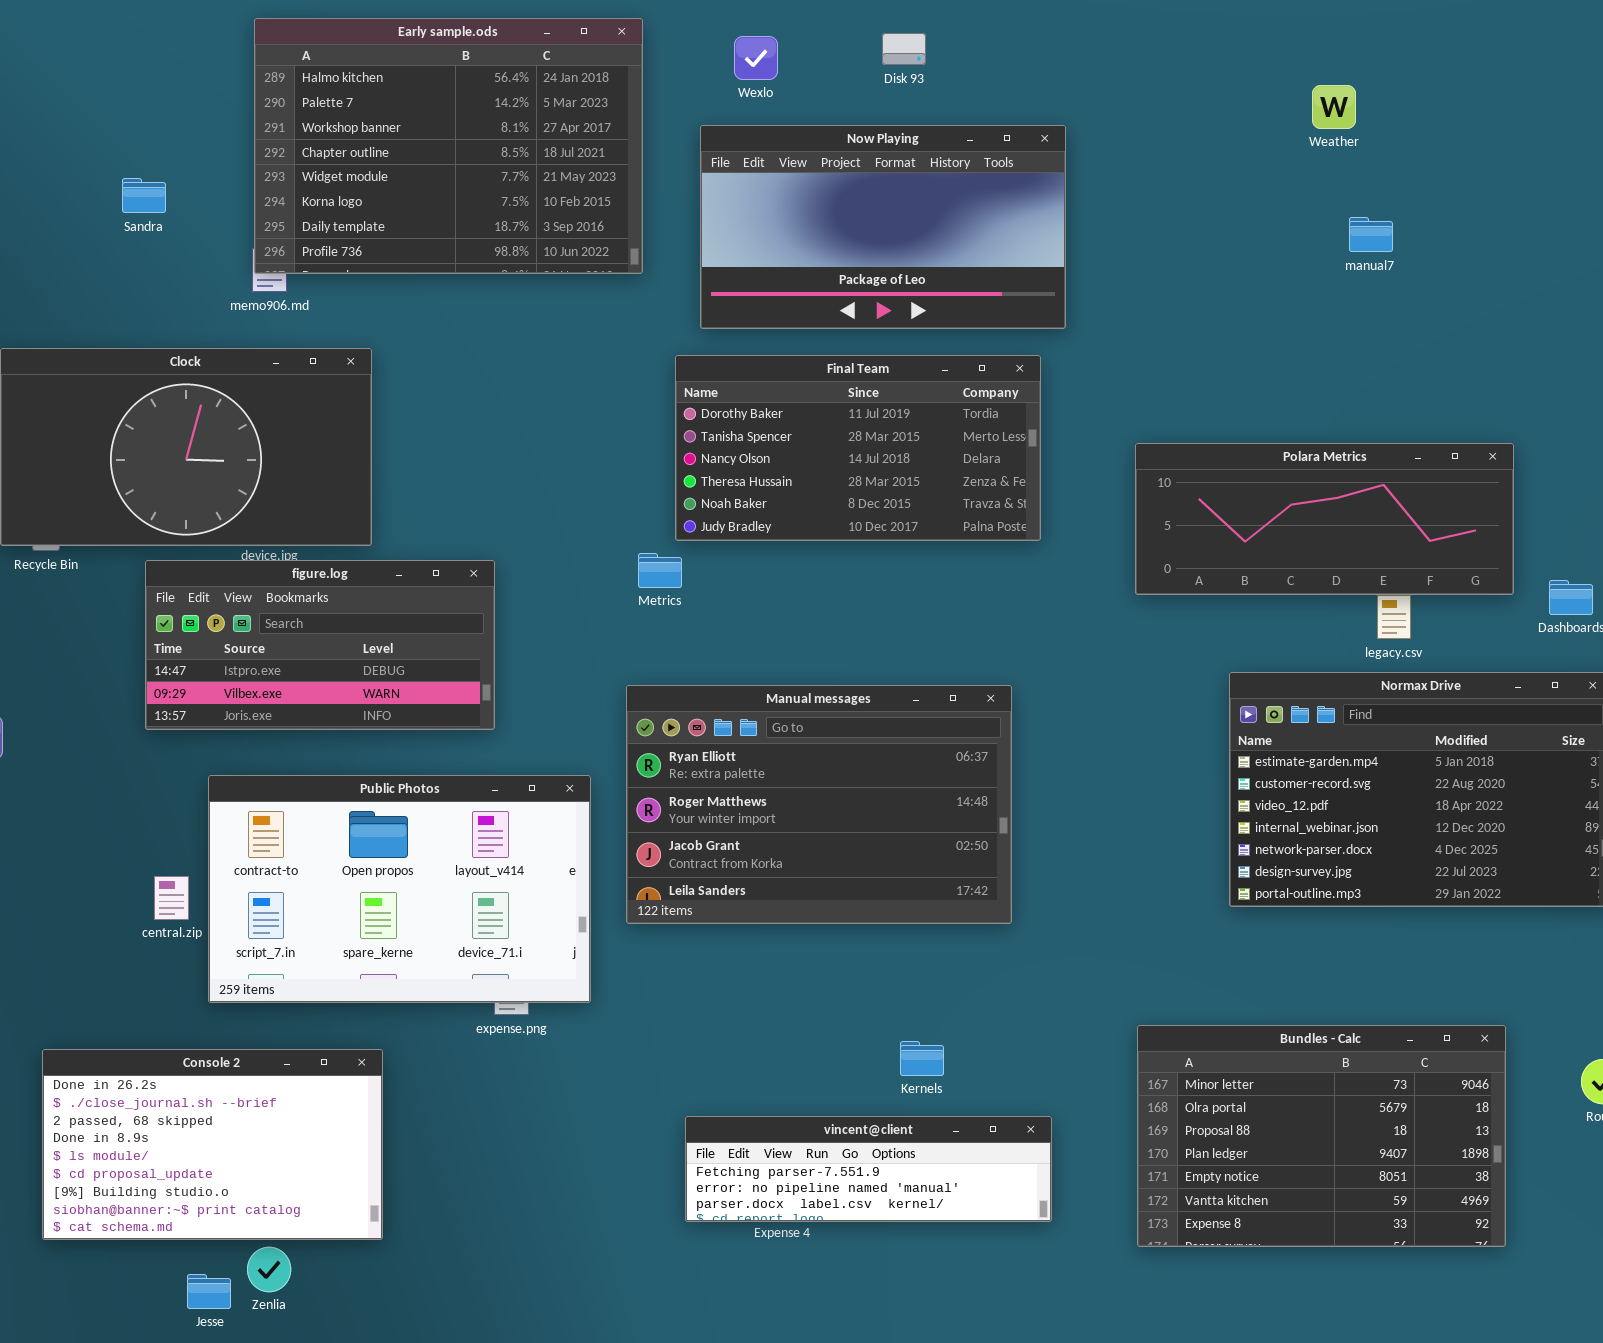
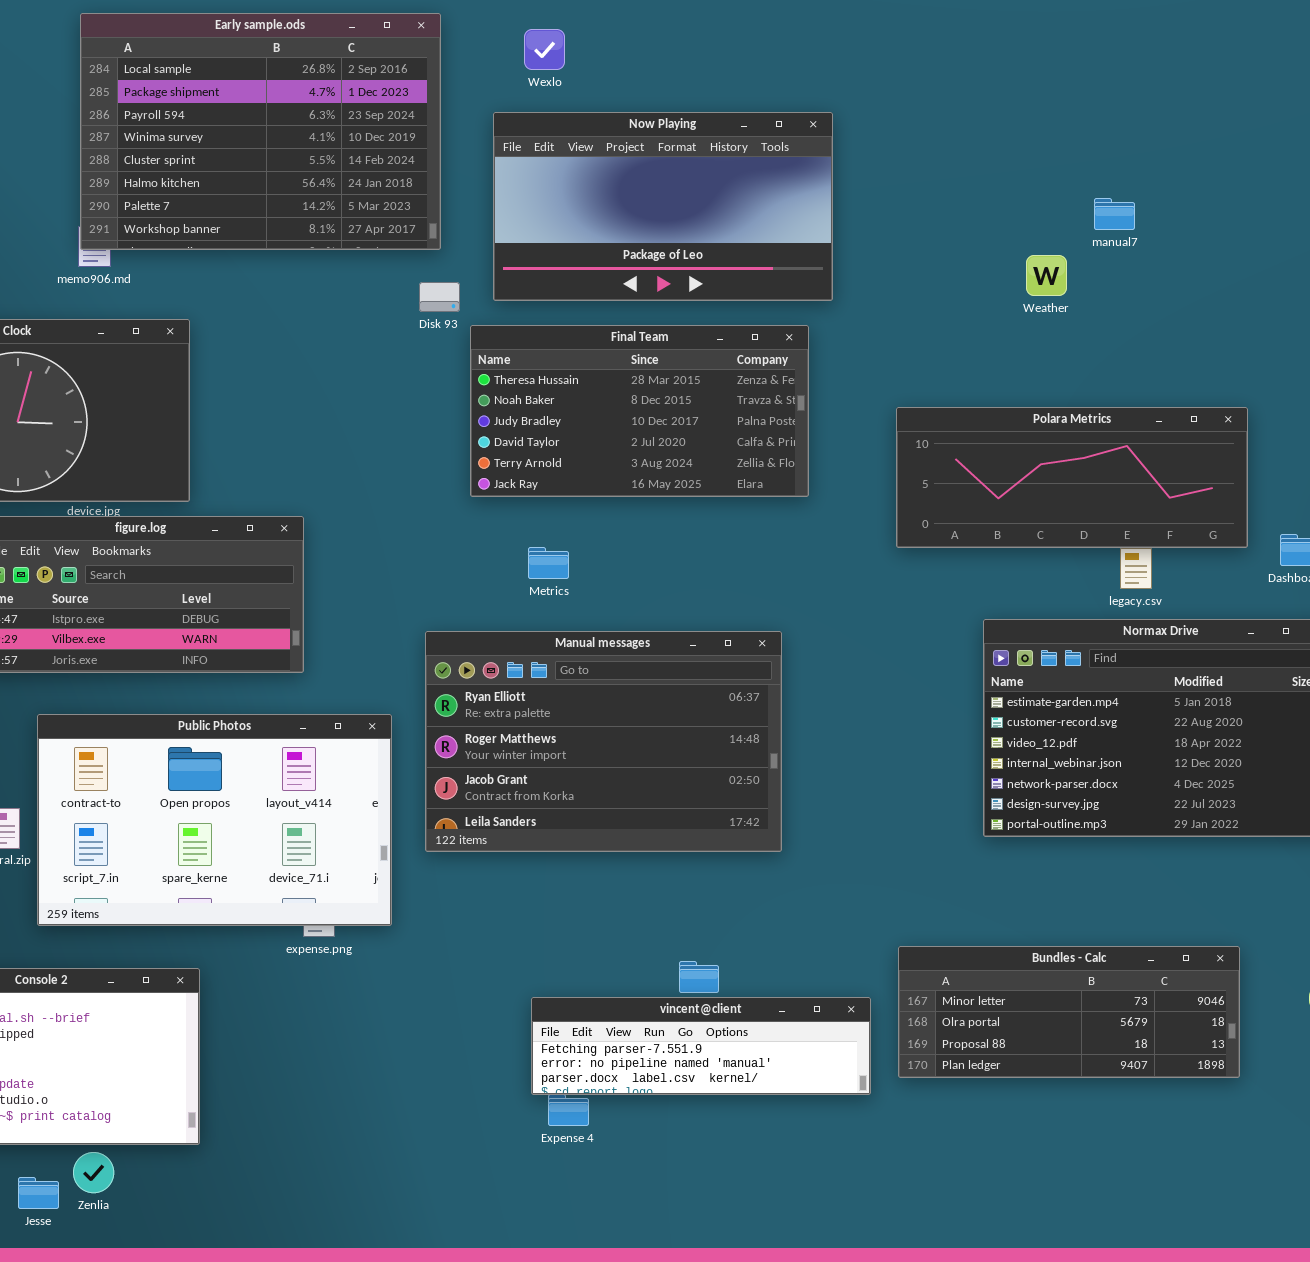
Early sample.ods: [254,18,643,274] -> [80,13,441,250], scrolled up 5 rows
Disk 93: [882,33,926,65] -> [419,282,460,312], moved
Weather: [1312,85,1356,129] -> [1026,255,1067,296], moved
Final Team: [675,355,1041,541] -> [470,325,809,497], scrolled down 3 rows
Metrics: [638,553,682,588] -> [528,547,569,579], moved
Bundles - Calc: [1137,1025,1506,1247] -> [898,946,1240,1078], resized
vincent@client: [685,1116,1052,1222] -> [531,997,871,1095], moved

